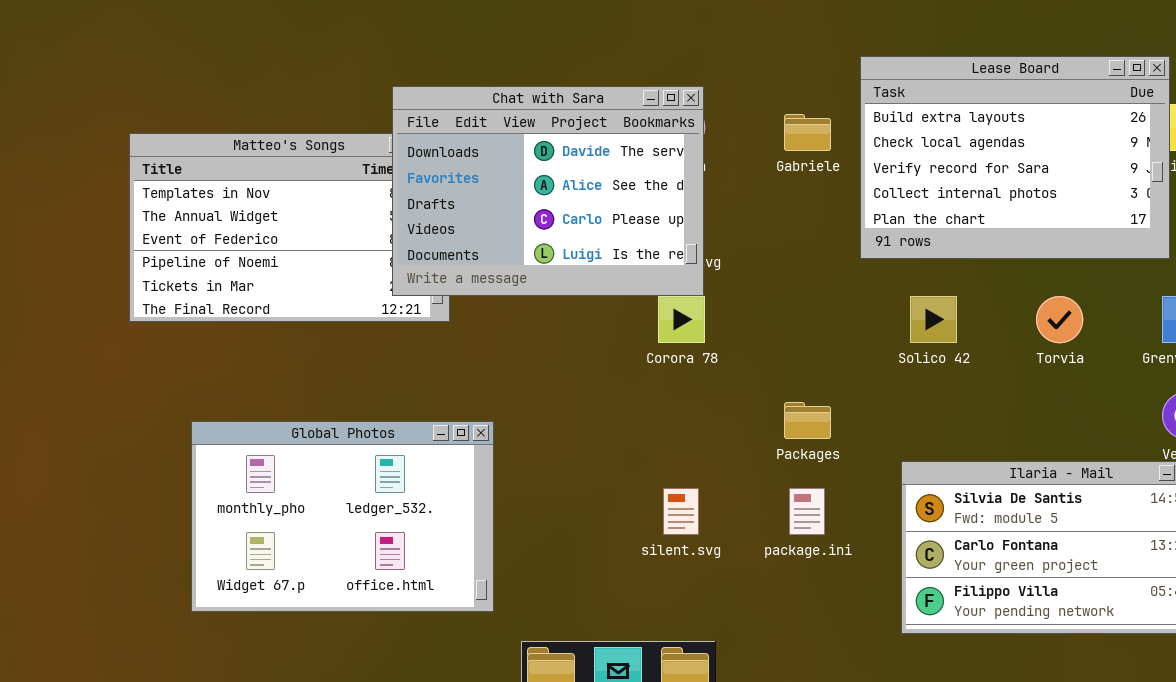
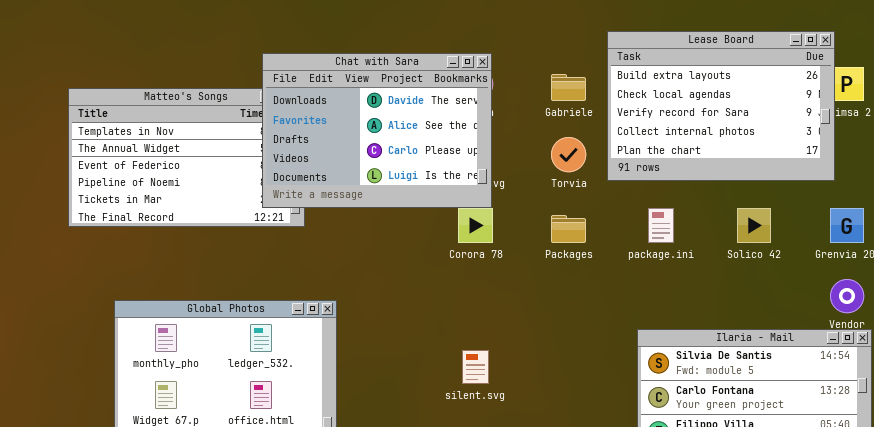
Solico 42: [910,296,957,343] -> [737,208,771,243], moved
Torvia: [1036,296,1083,343] -> [551,137,586,172], moved
Packages: [784,402,831,439] -> [551,215,586,243], moved
package.ini: [789,488,825,535] -> [648,208,674,243], moved

